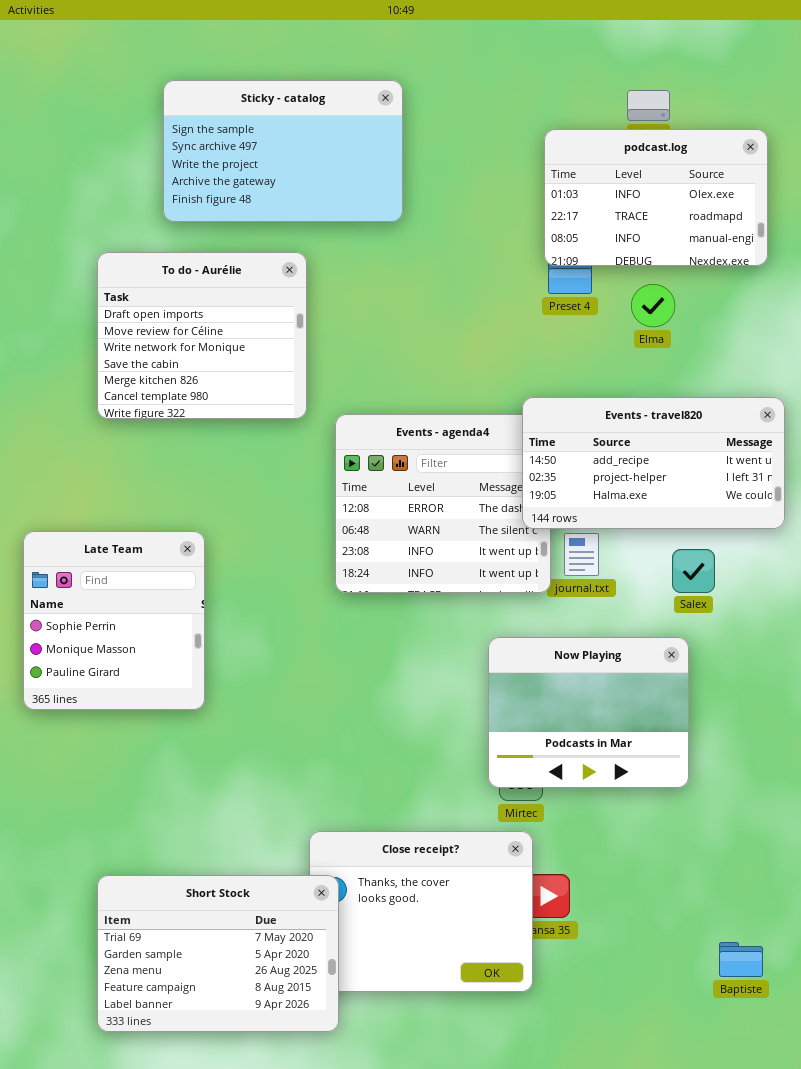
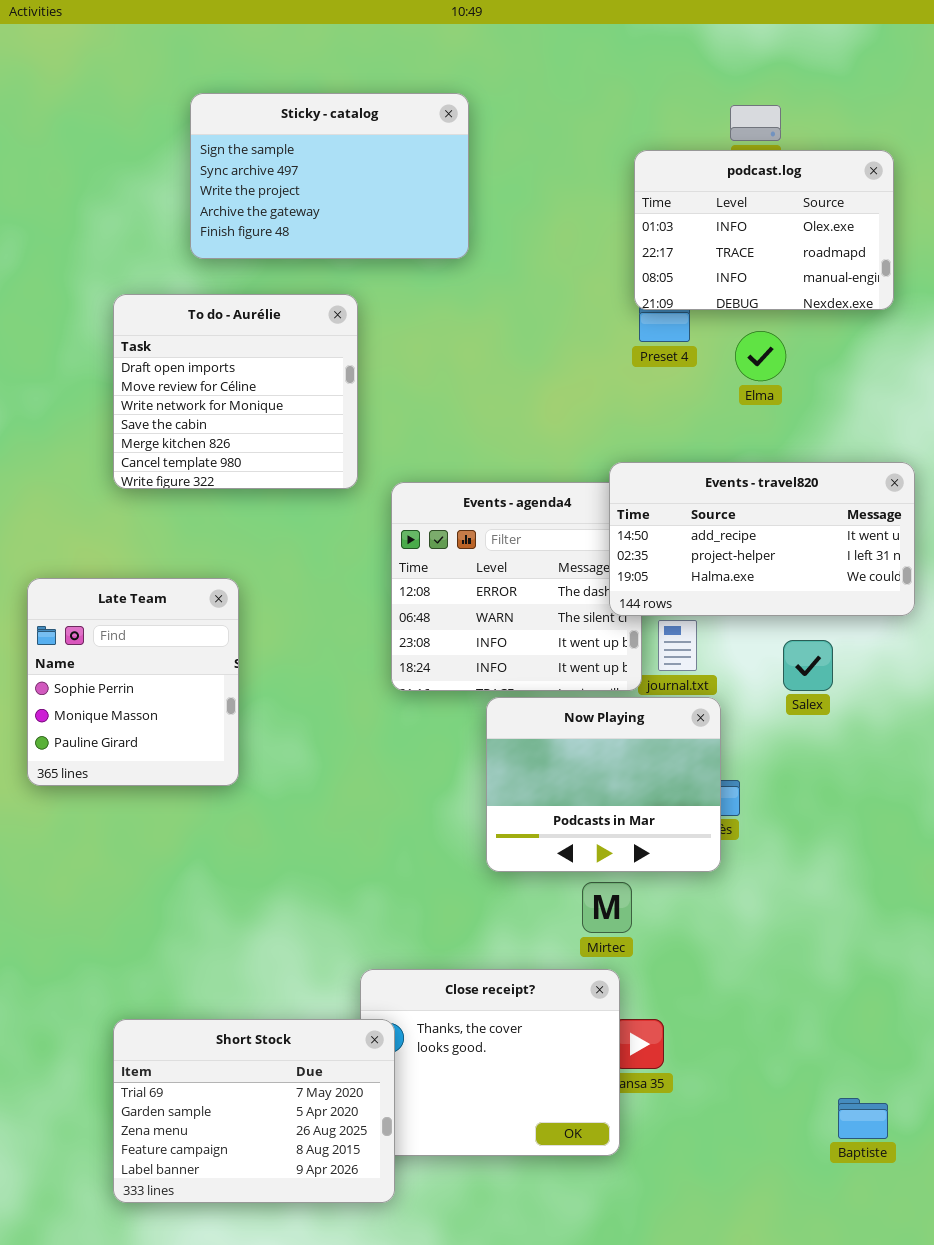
Late Team: [23,531,205,710] -> [27,578,239,786], moved
Now Playing: [488,637,689,788] -> [486,697,721,872], moved

